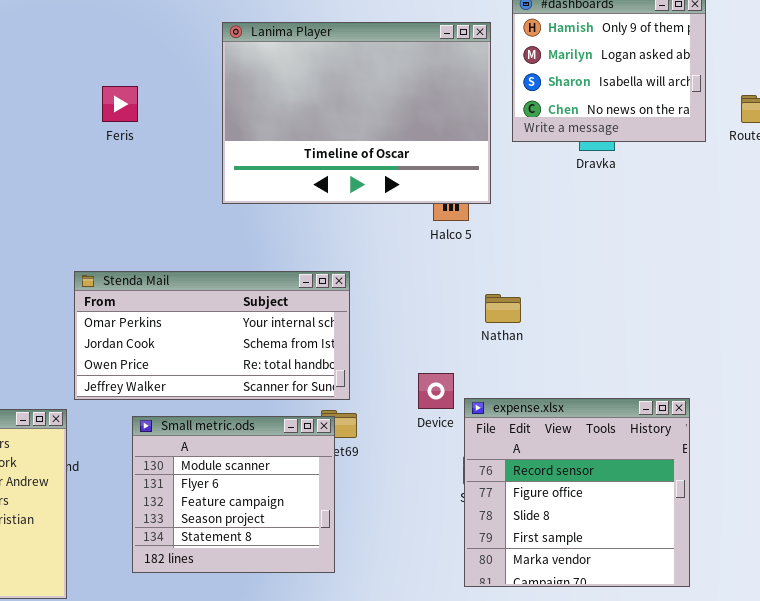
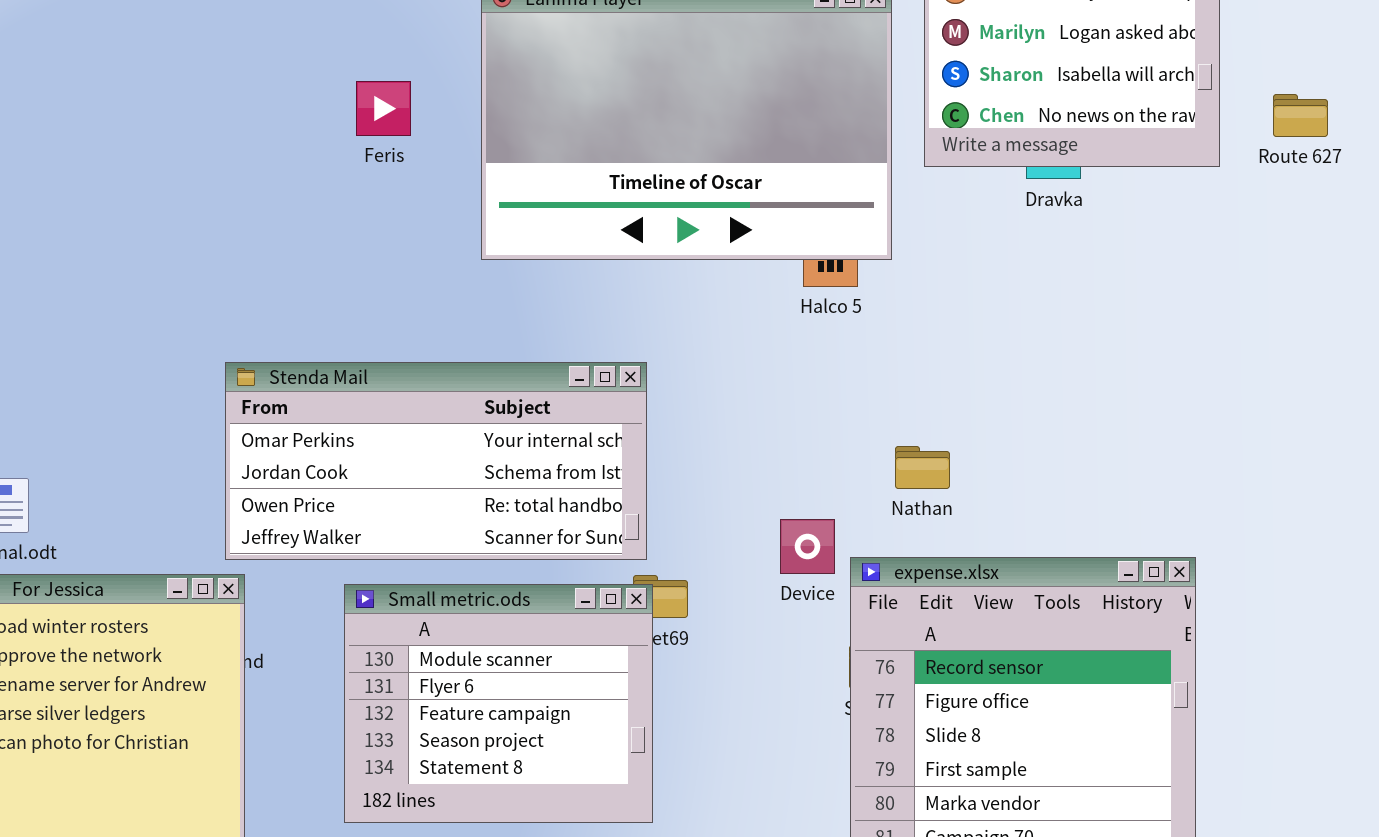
Feris: [102,86,138,122] -> [356,81,411,136], moved
Stenda Mail: [74,271,350,400] -> [225,362,647,560], moved
Nathan: [485,294,521,323] -> [895,446,950,489], moved

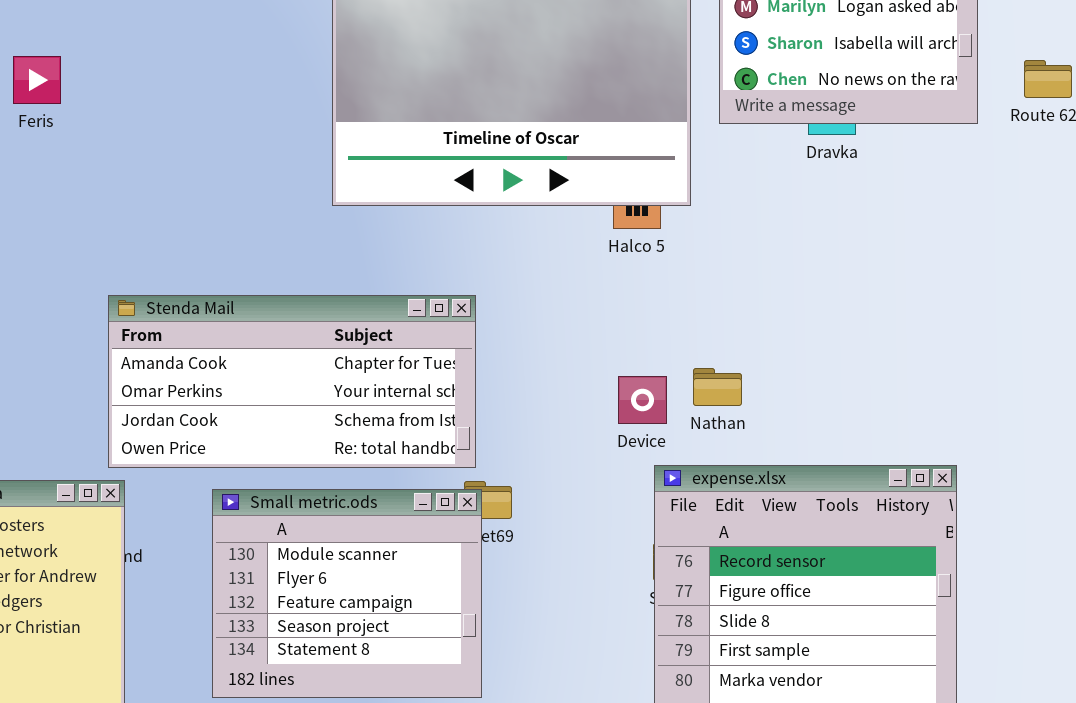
Feris: [356,81,411,136] -> [13,56,61,104], moved
Stenda Mail: [225,362,647,560] -> [108,295,476,468], scrolled up 1 row
Device: [780,519,835,574] -> [618,376,667,424], moved

